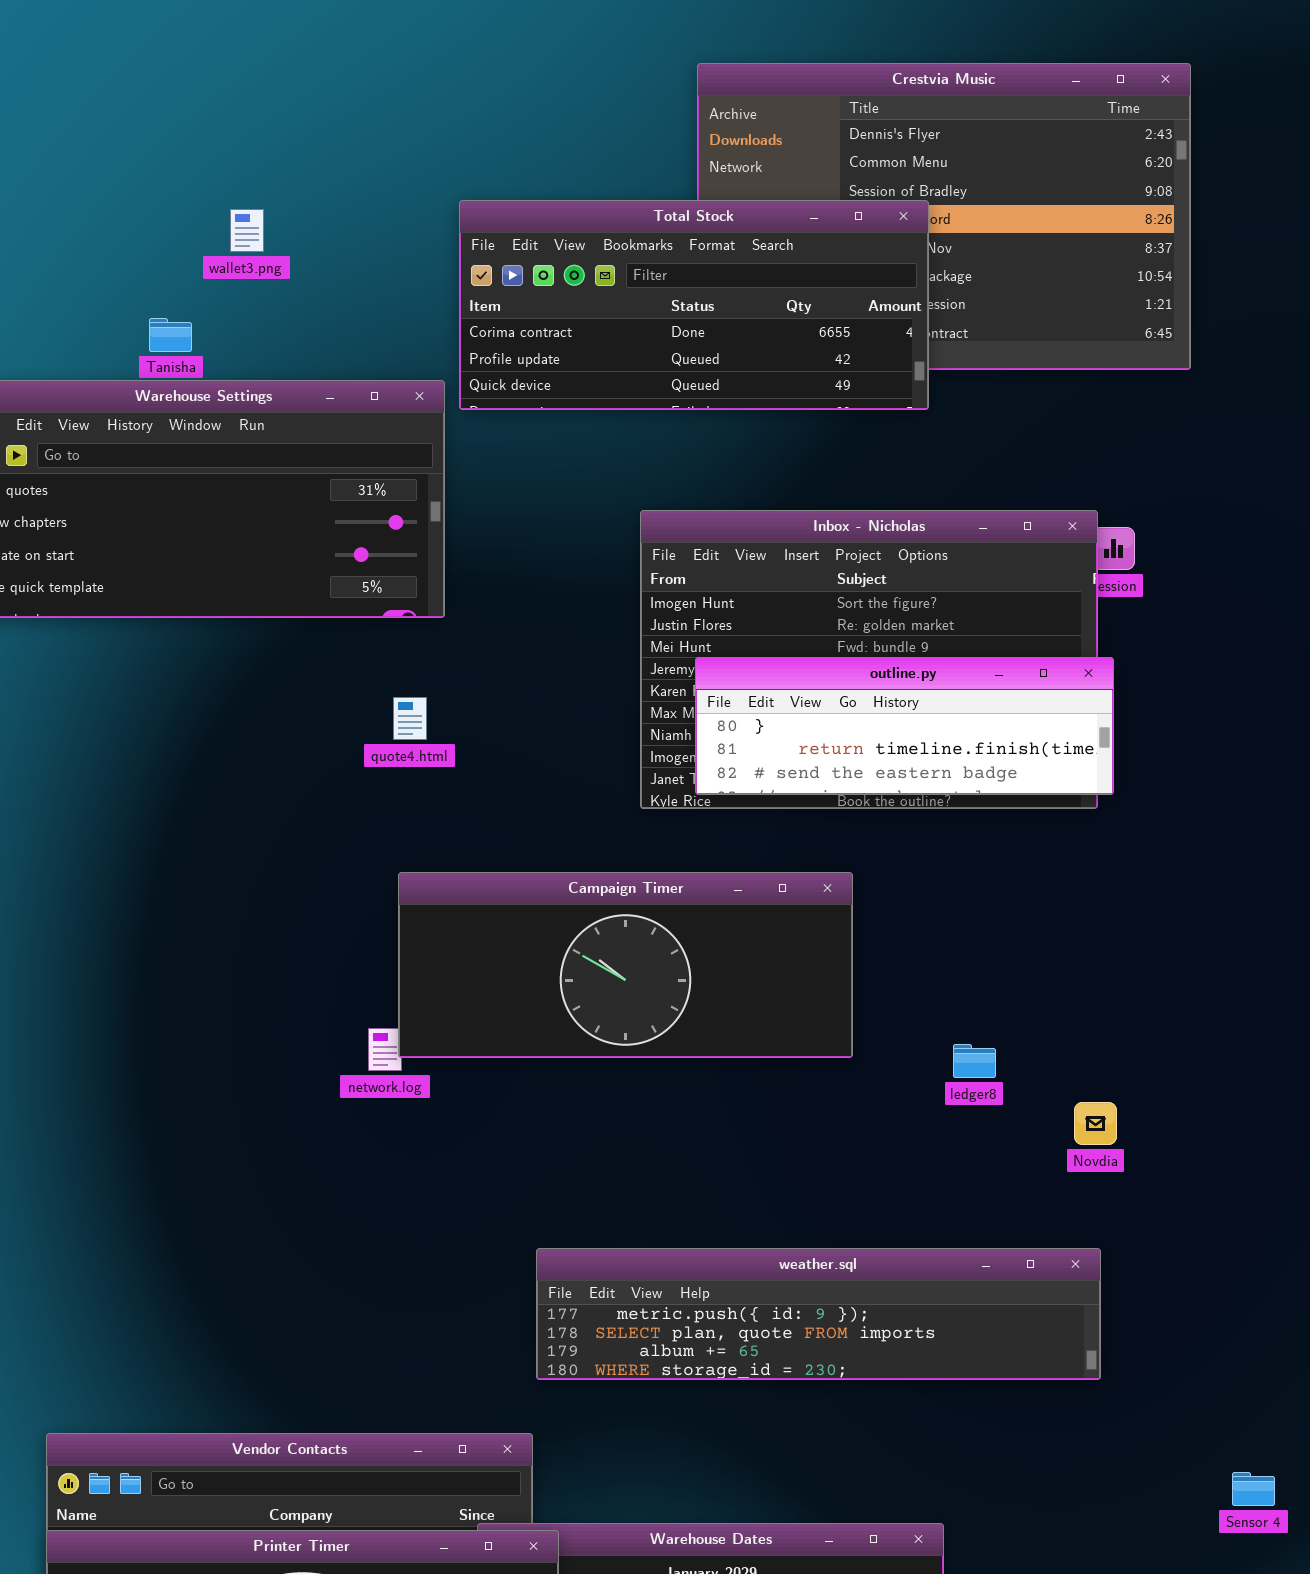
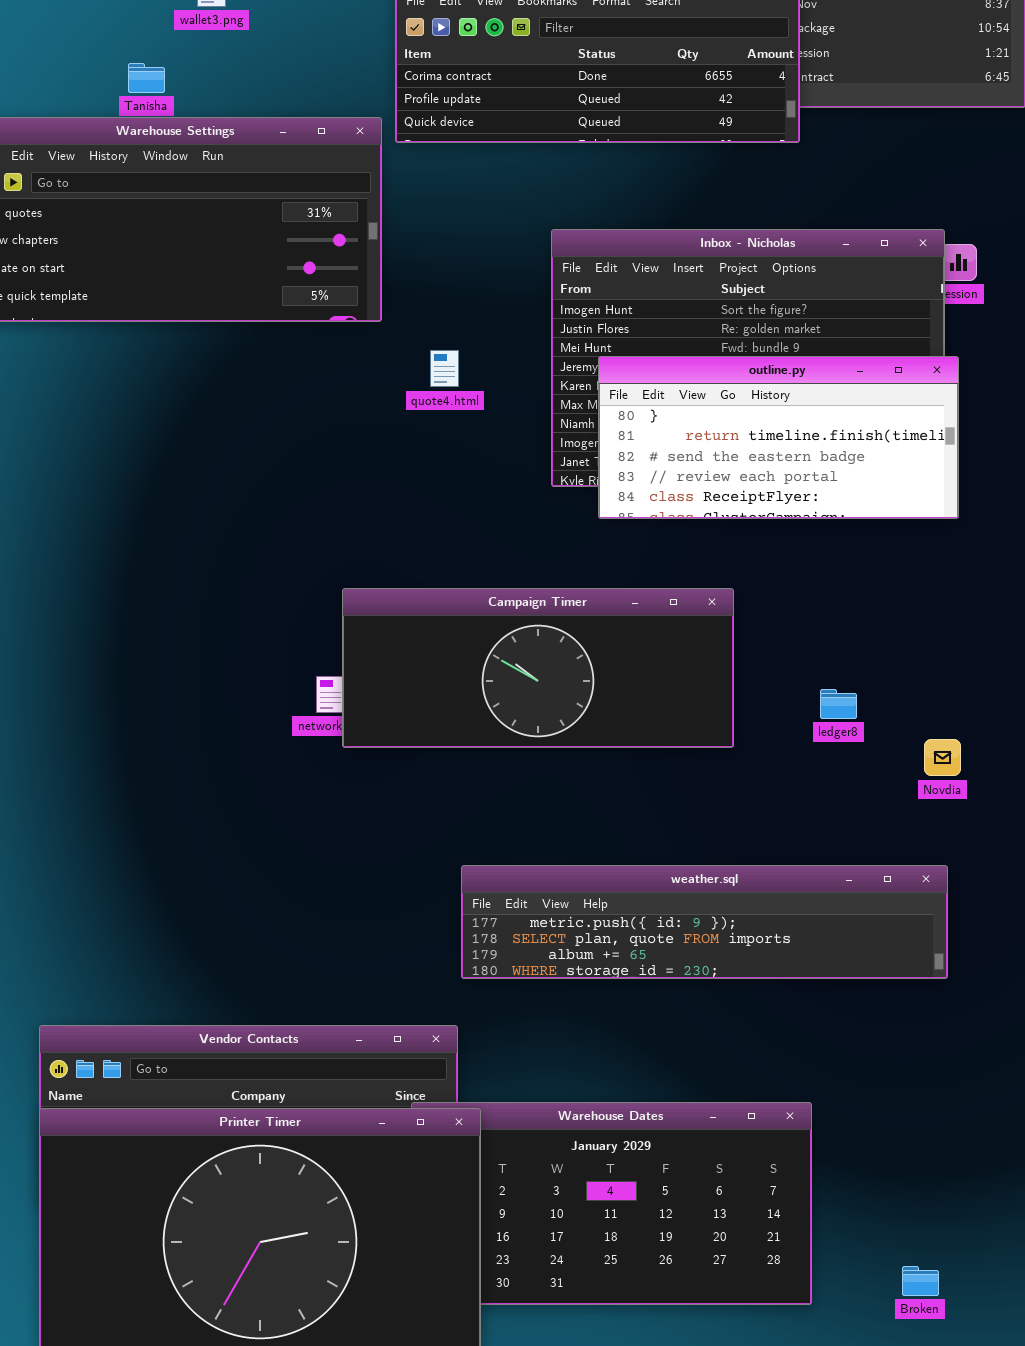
outline.py: [695,657,1114,795] -> [598,356,959,519], resized
quote4.html: [393,697,427,740] -> [430,350,459,387], moved
Campaign Timer: [398,872,853,1058] -> [342,588,734,748], moved

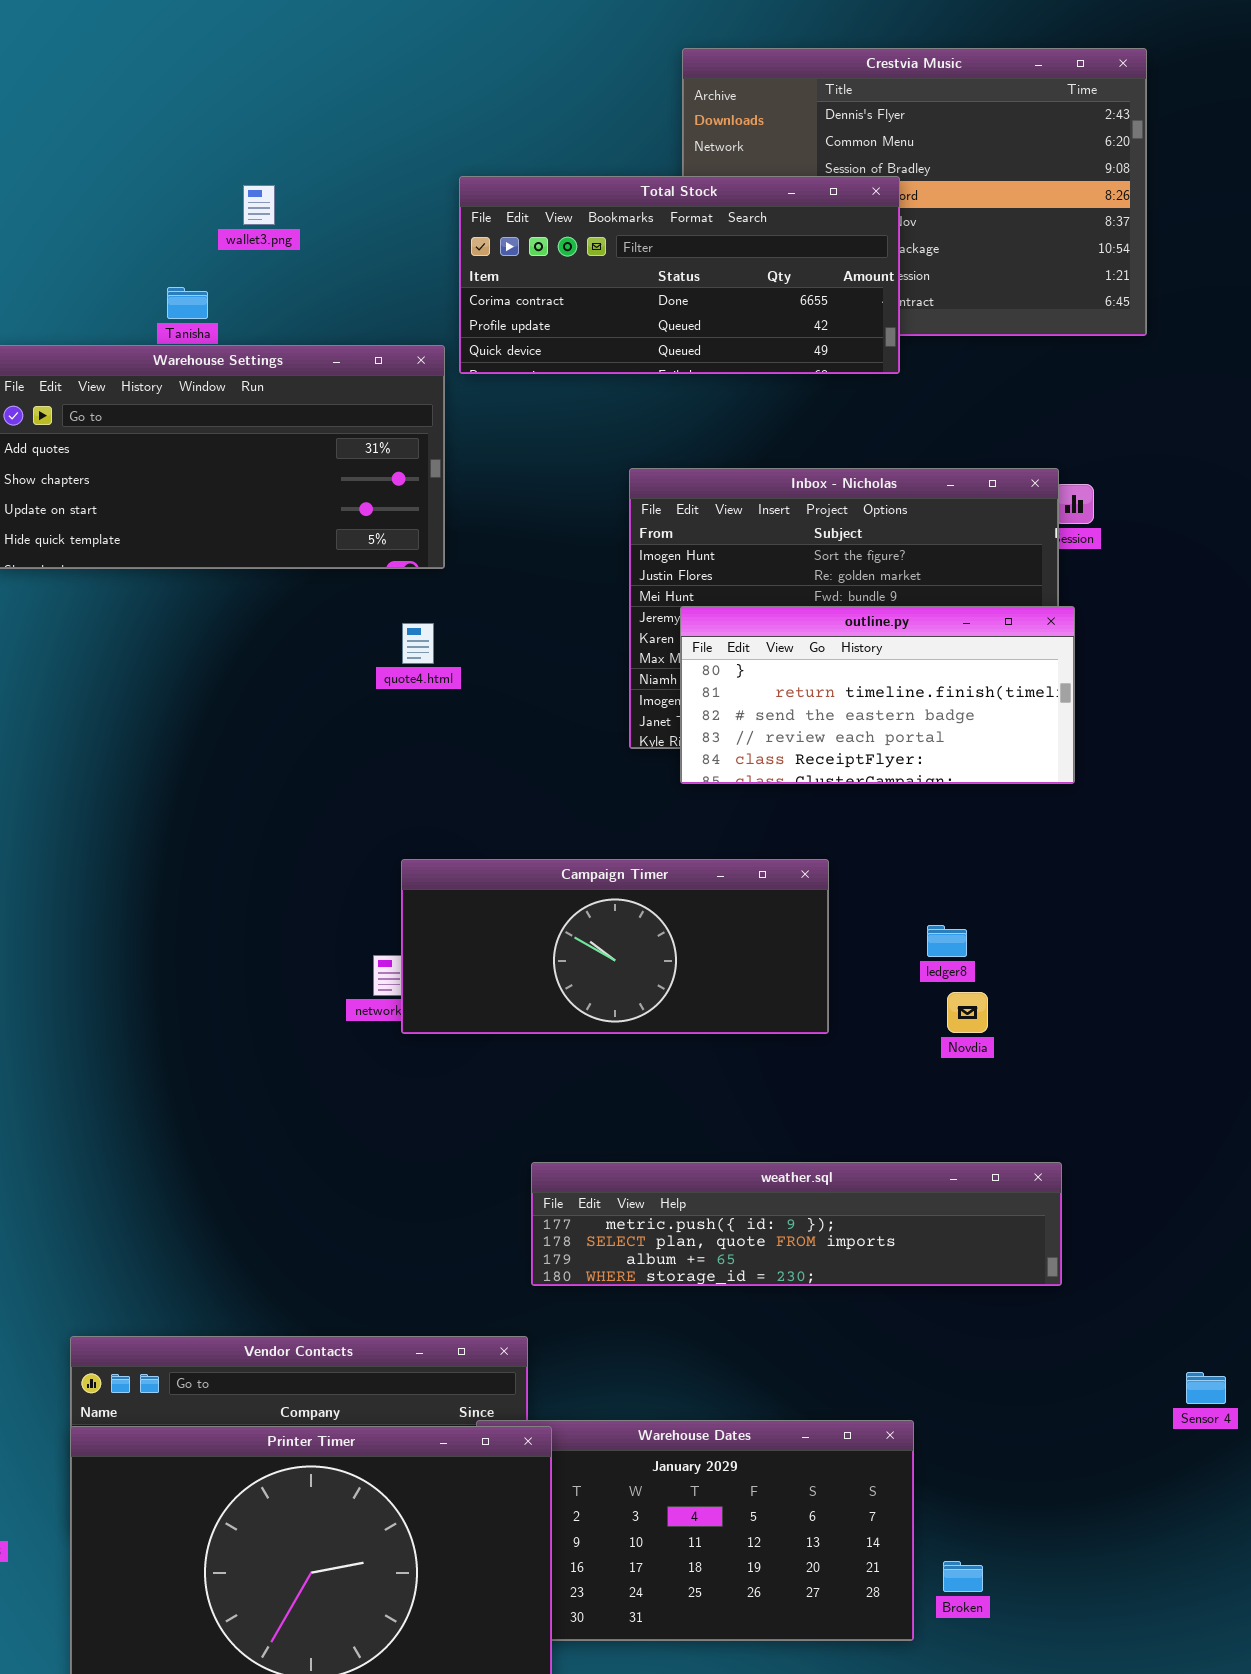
quote4.html: [430,350,459,387] -> [402,623,434,664], moved
ledger8: [820,689,857,719] -> [927,925,967,957], moved
Novdia: [924,739,961,776] -> [947,992,988,1033], moved
Broken: [902,1266,939,1296] -> [943,1561,983,1592], moved

